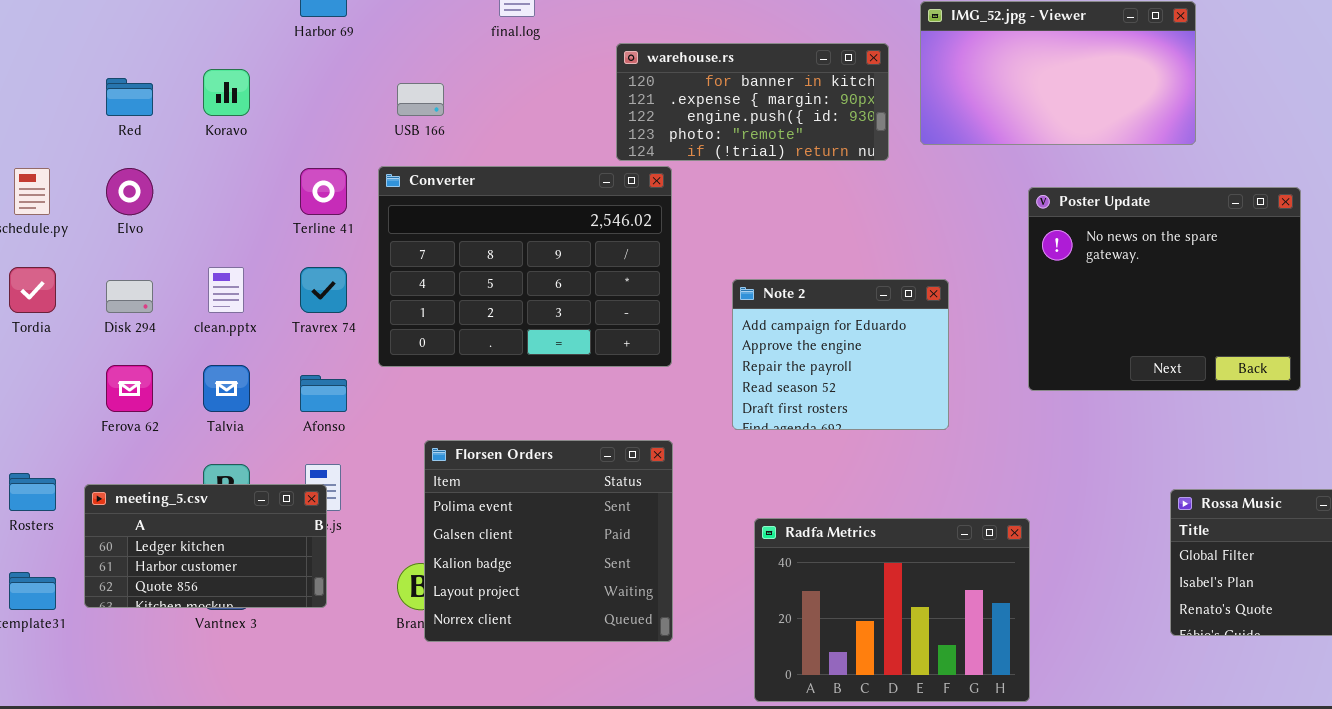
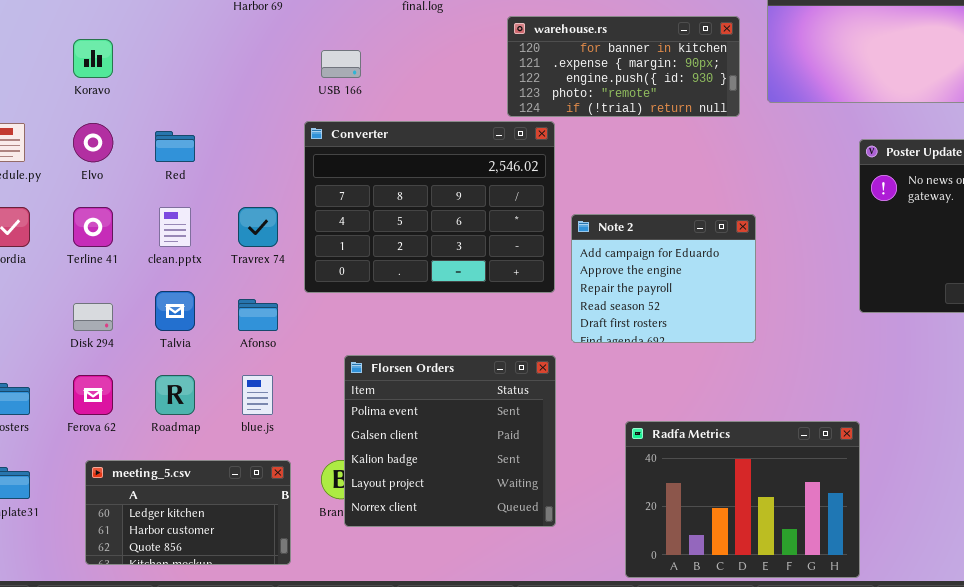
Koravo: [203,69,250,116] -> [73,39,113,78], moved
Red: [106,78,153,116] -> [155,131,195,162], moved
Terline 41: [300,168,347,215] -> [73,207,113,247], moved
Note 2: [732,279,949,430] -> [571,214,756,343], moved
Disk 294: [106,280,153,313] -> [73,303,113,331], moved
Ferova 62: [106,365,153,412] -> [73,375,113,415], moved
meeting_5.csv: [84,484,327,608] -> [85,460,291,565], moved

